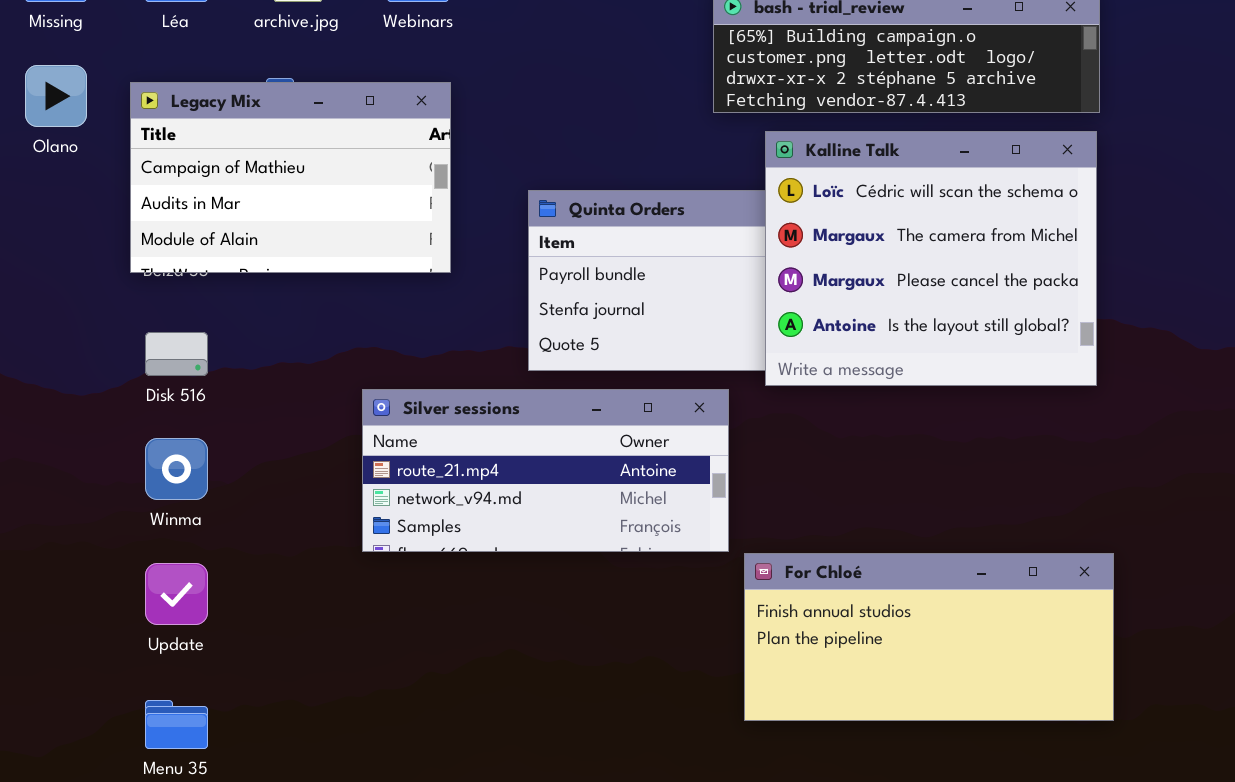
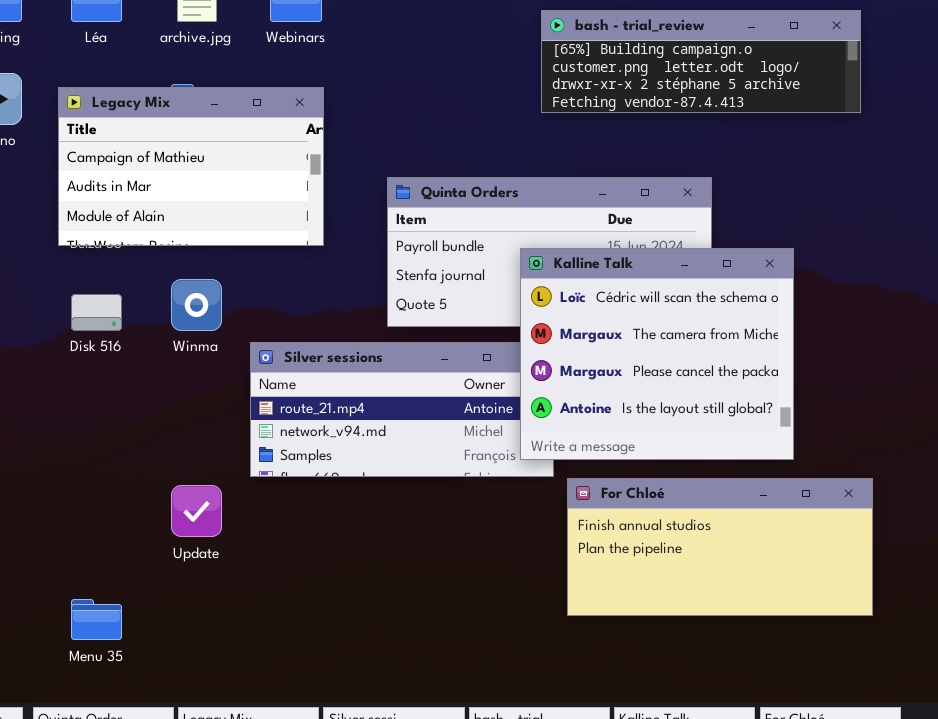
Kalline Talk: [765,131,1097,386] -> [520,248,794,460], moved
Winma: [145,438,208,500] -> [171,279,222,331], moved
Update: [145,563,208,625] -> [171,485,222,537], moved

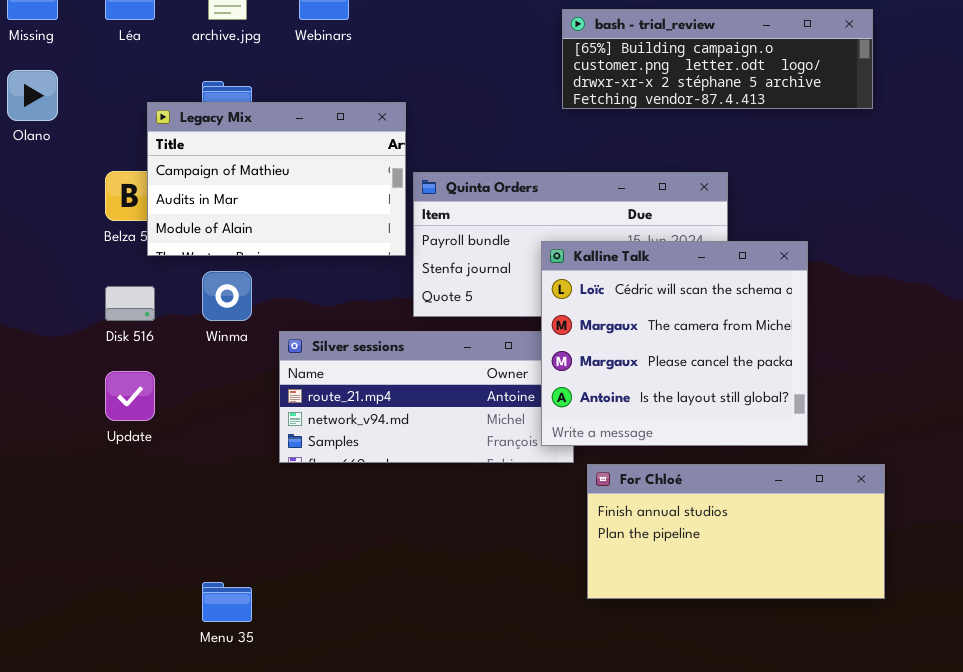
Legacy Mix: [58,87,324,246] -> [147,102,406,256], moved
Update: [171,485,222,537] -> [105,371,155,421], moved
Menu 35: [71,599,122,640] -> [202,582,252,622], moved

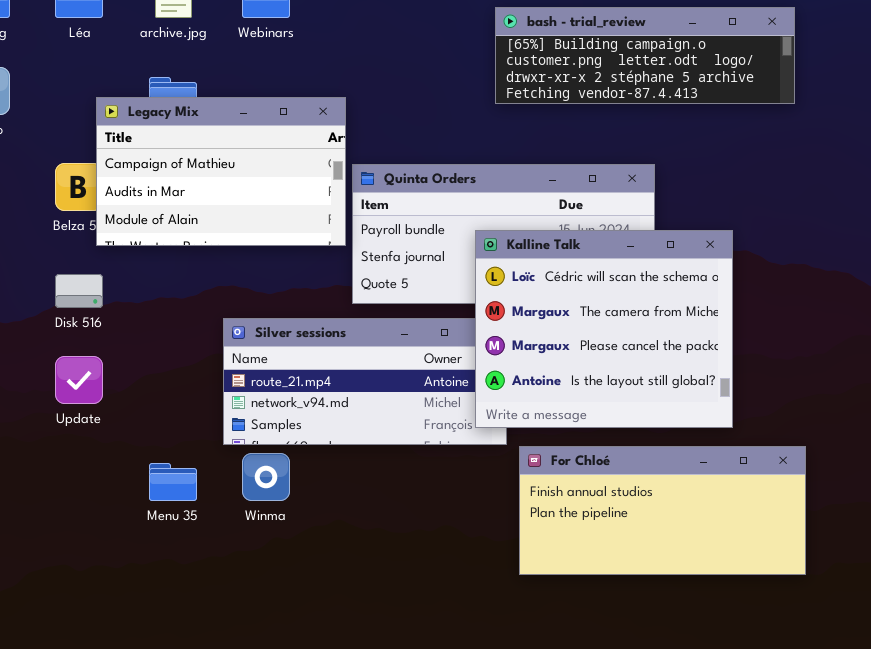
Winma: [202,271,252,321] -> [242,453,290,501], moved
Menu 35: [202,582,252,622] -> [149,463,197,501], moved

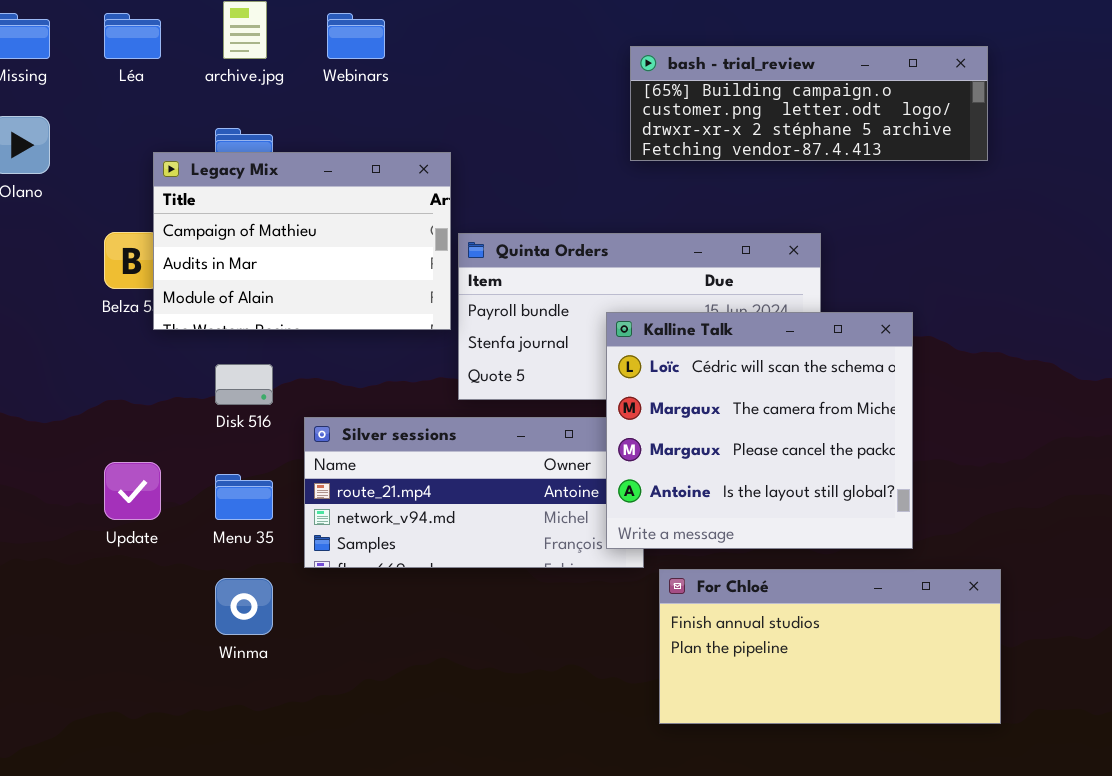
Disk 516: [55,274,103,308] -> [215,364,273,405], moved
Winma: [242,453,290,501] -> [215,578,273,635], moved
Menu 35: [149,463,197,501] -> [215,474,273,520], moved

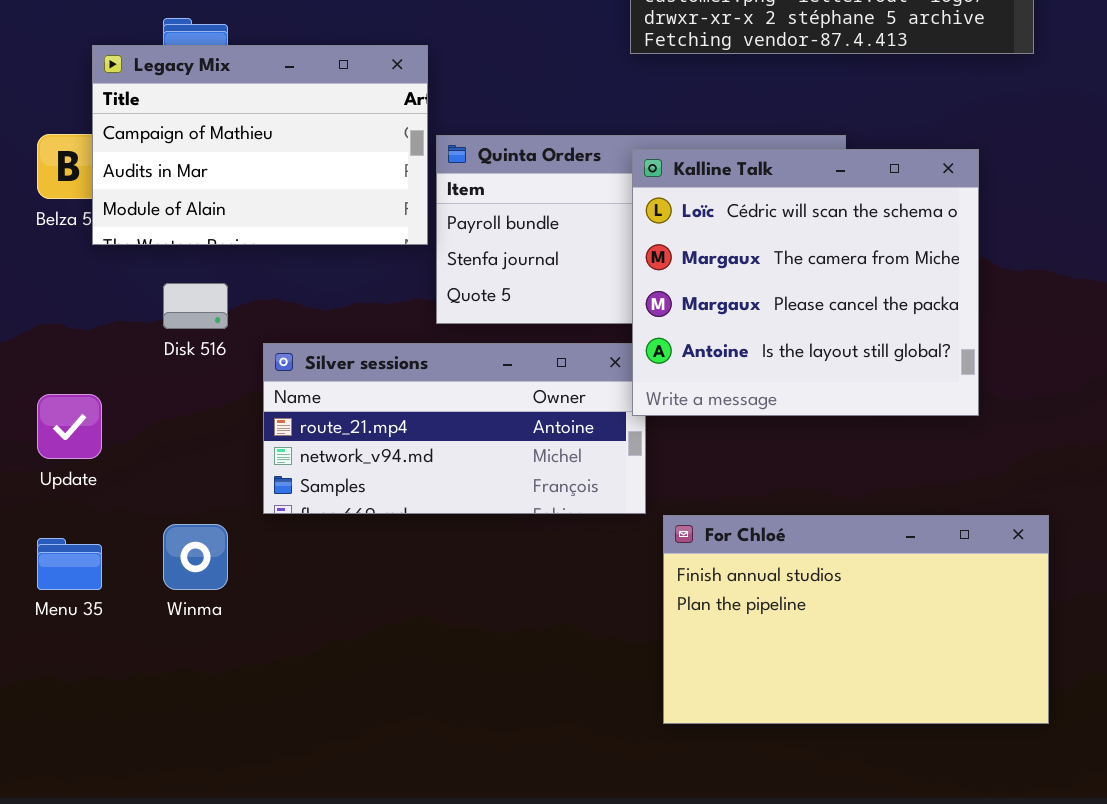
Kalline Talk: [606,312,913,549] -> [632,149,979,416], moved
Menu 35: [215,474,273,520] -> [37,538,102,590], moved
For Chloé: [659,569,1001,724] -> [663,515,1049,724], resized

